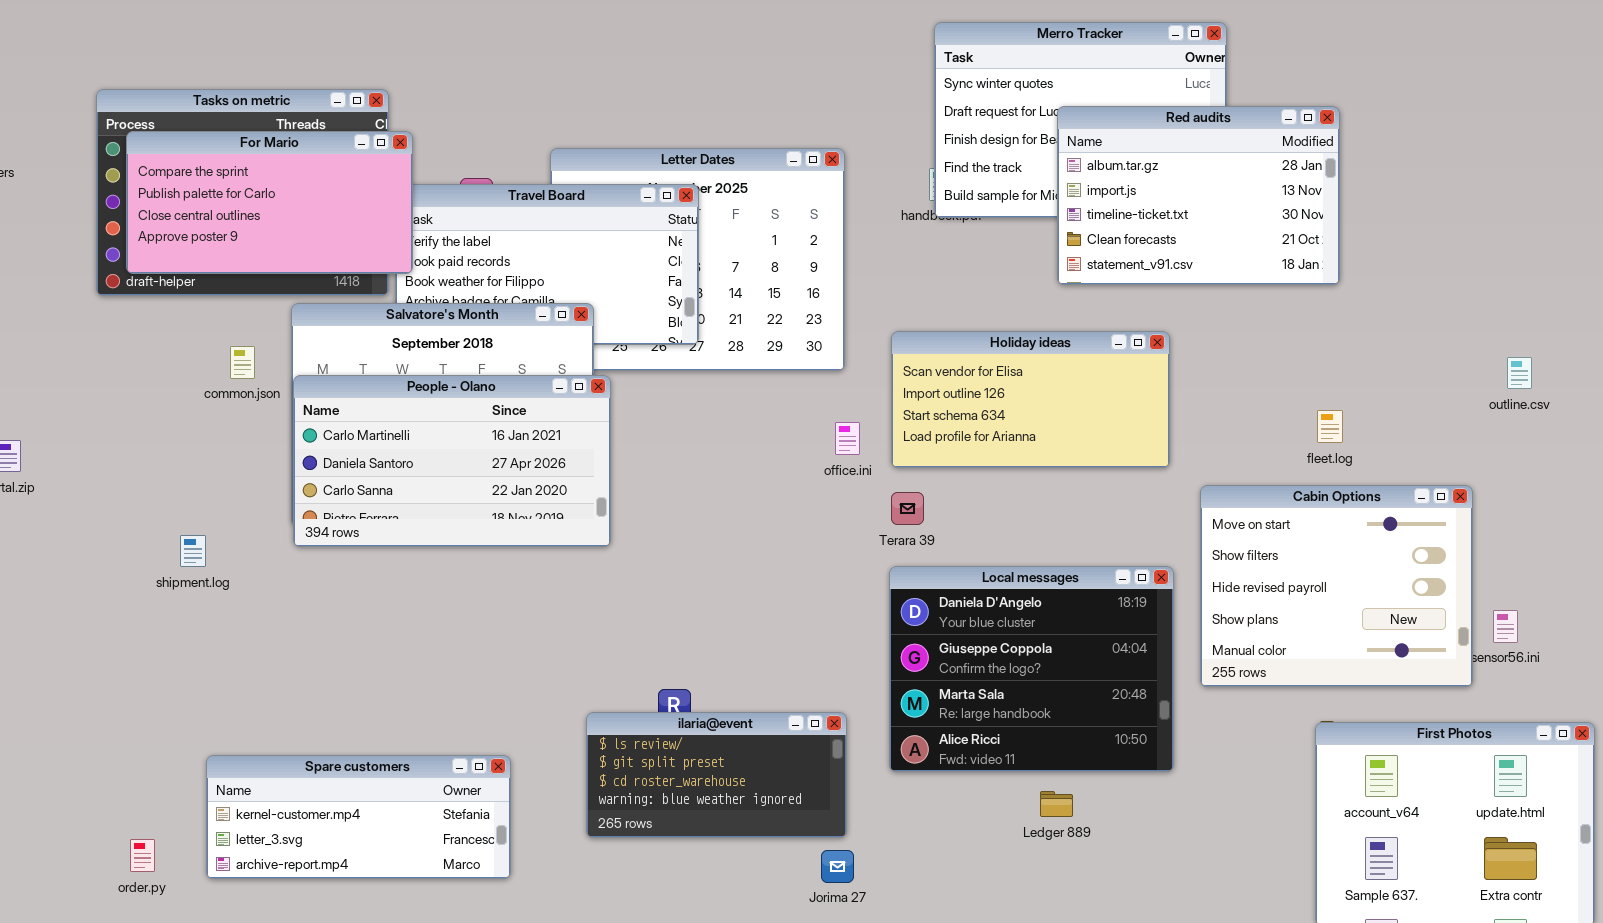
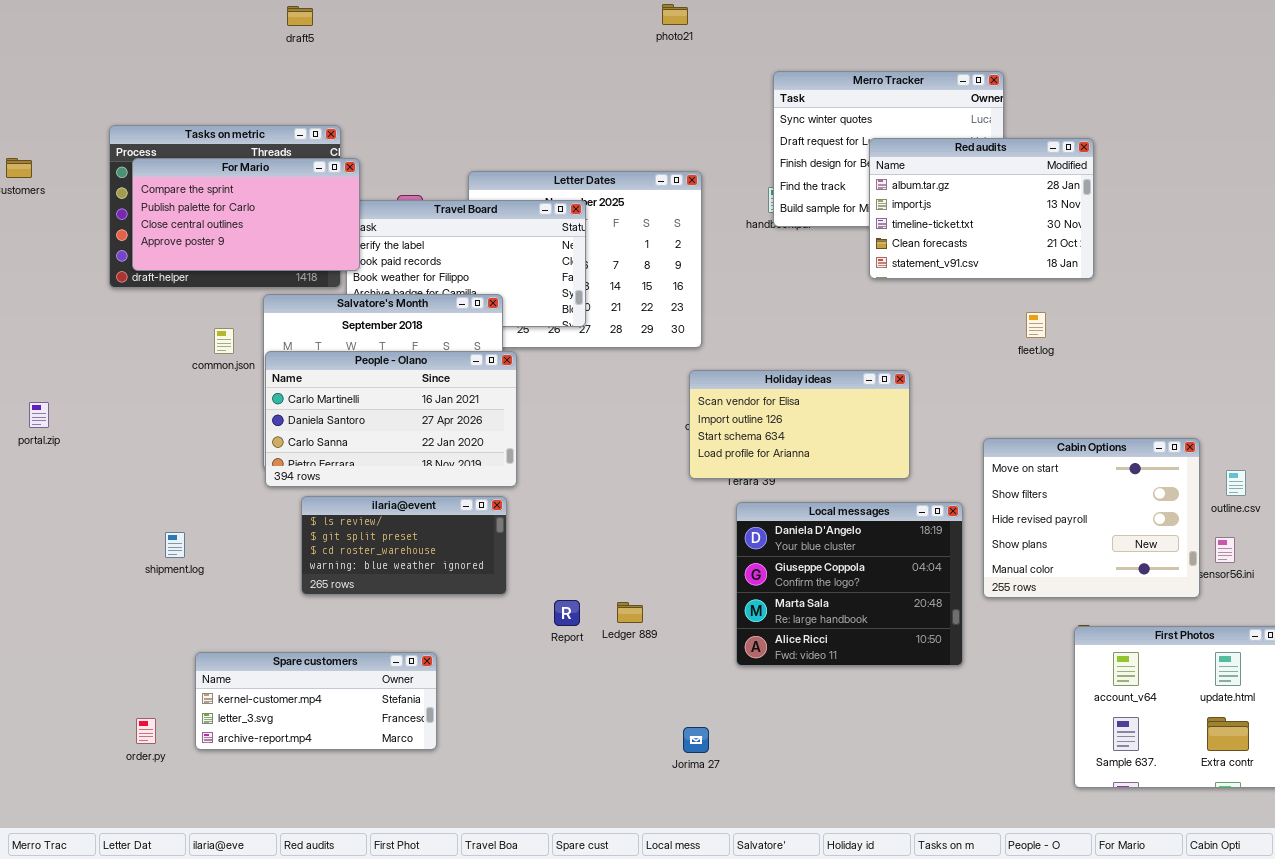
Holiday ideas: [891,331,1170,468] -> [689,370,910,479], moved
outline.csv: [1507,357,1532,389] -> [1226,470,1246,496], moved
fleet.log: [1317,410,1343,443] -> [1026,312,1046,338], moved
shipment.log: [180,535,206,567] -> [165,532,185,558], moved
ilaria@event: [586,712,847,838] -> [301,496,507,595], moved
Ledger 889: [1040,791,1073,817] -> [617,602,643,623], moved

